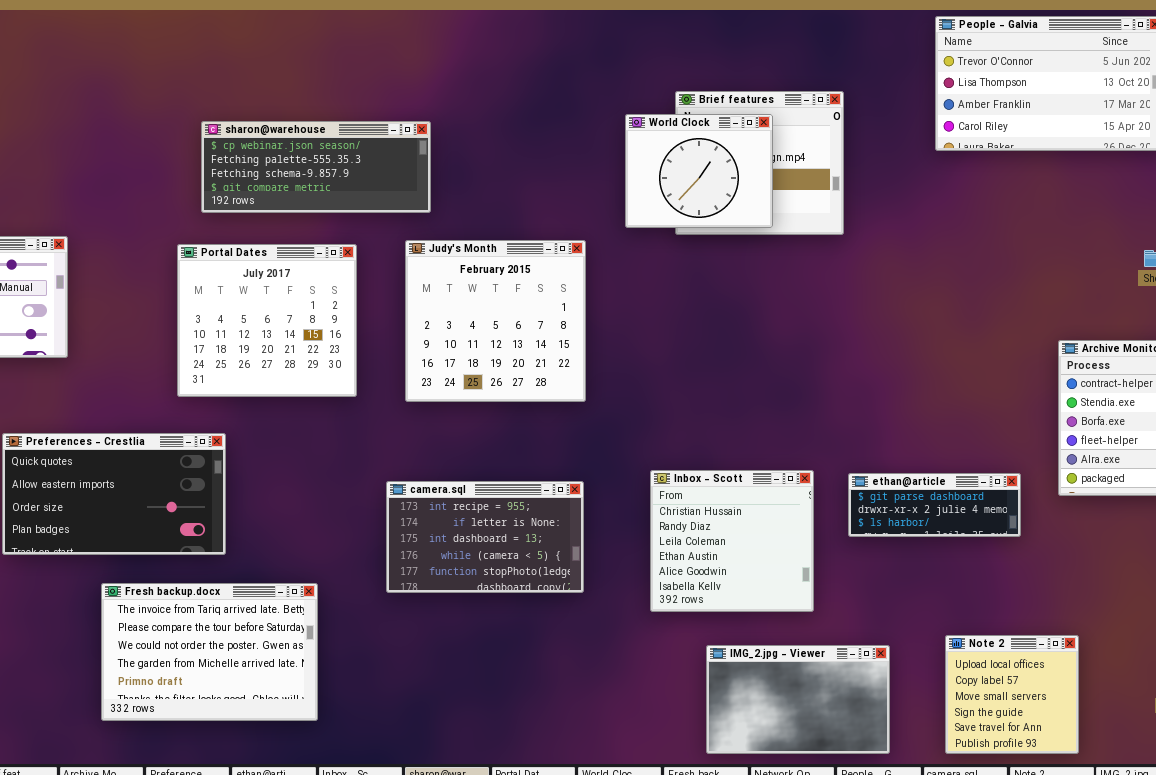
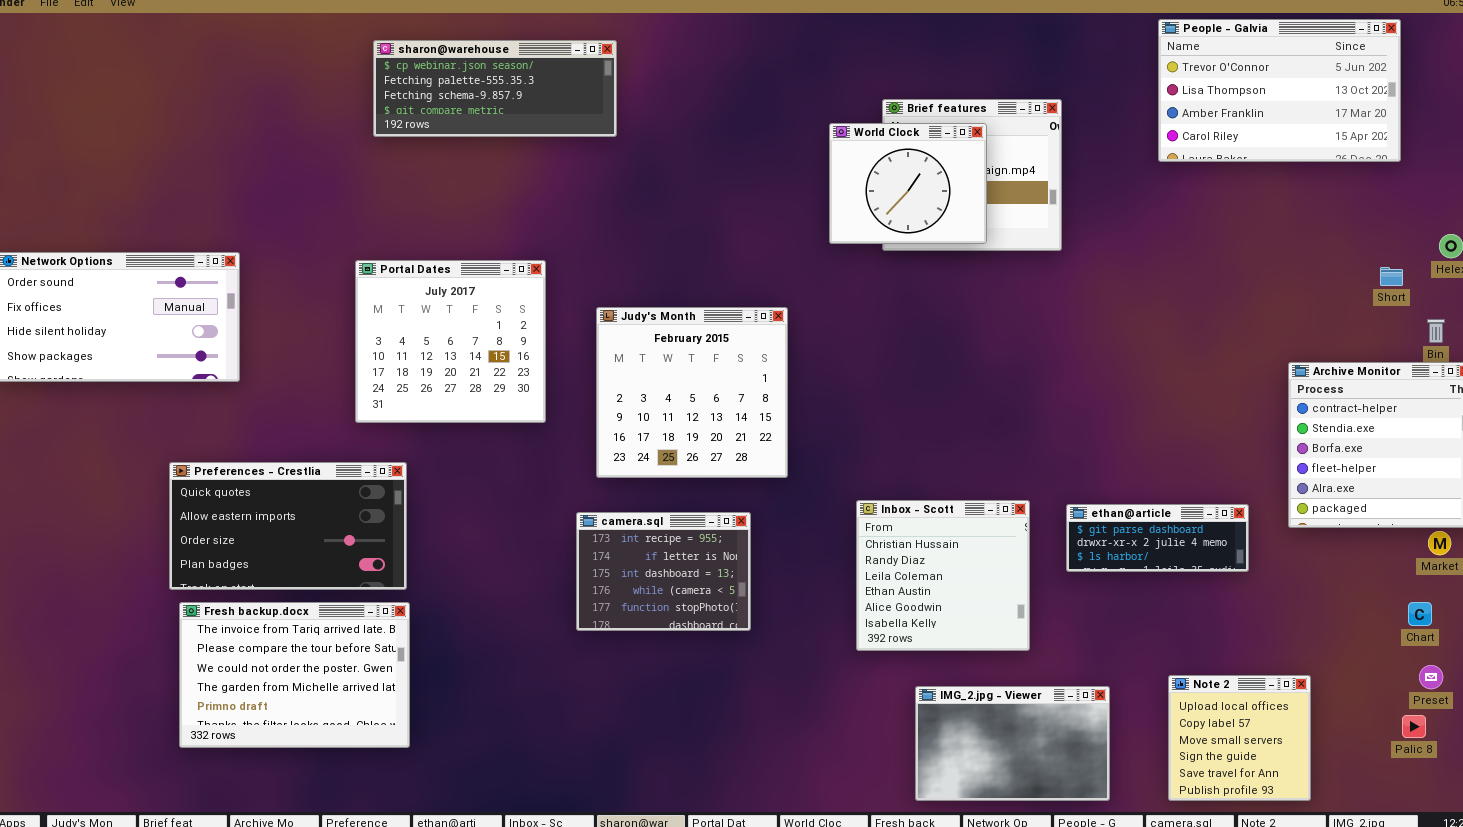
sharon@warehouse: [201,121,431,213] -> [373,40,617,137], moved
Judy's Month: [405,240,586,402] -> [596,307,788,478], moved
camera.sql: [386,481,584,593] -> [576,512,751,631], resized
Fresh backup.docx: [101,583,318,721] -> [179,602,410,748], moved

